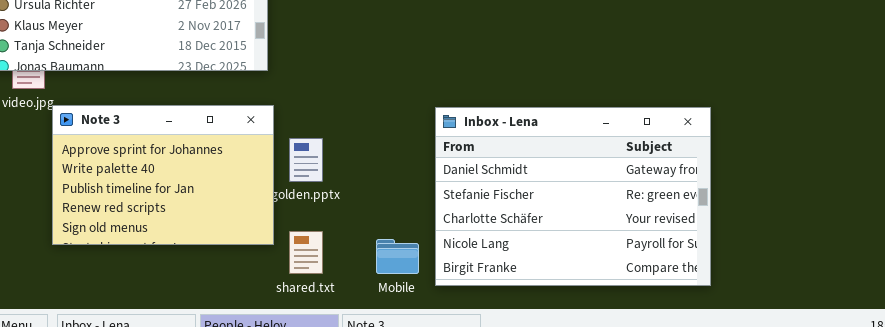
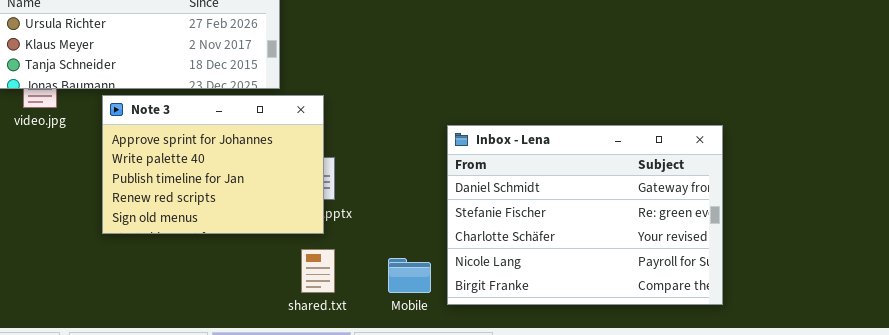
Note 3: [52,105,274,245] -> [102,95,324,234], moved

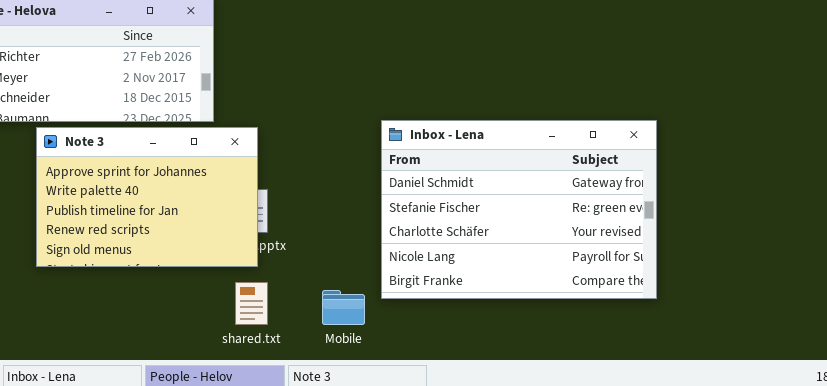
Inbox - Lena: [447,125,723,305] -> [381,120,657,299], moved

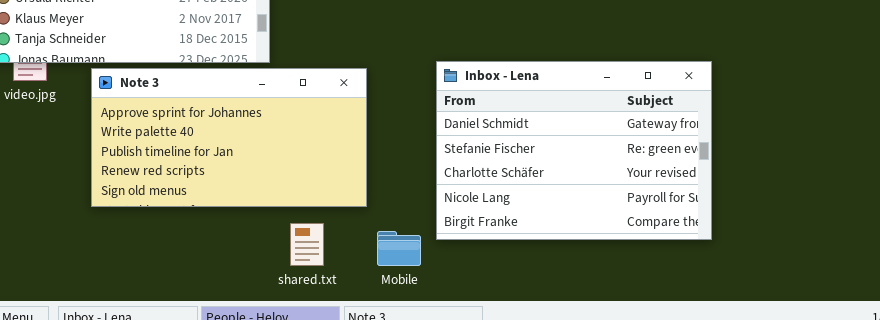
Note 3: [36,127,258,267] -> [91,68,367,207], resized

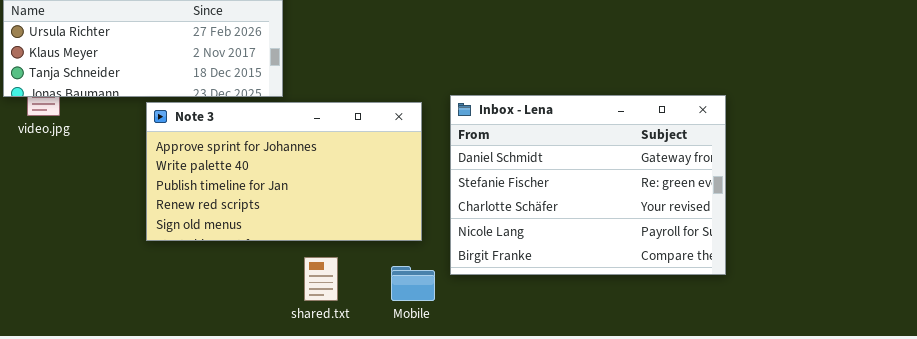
Note 3: [91,68,367,207] -> [146,102,422,241], moved

